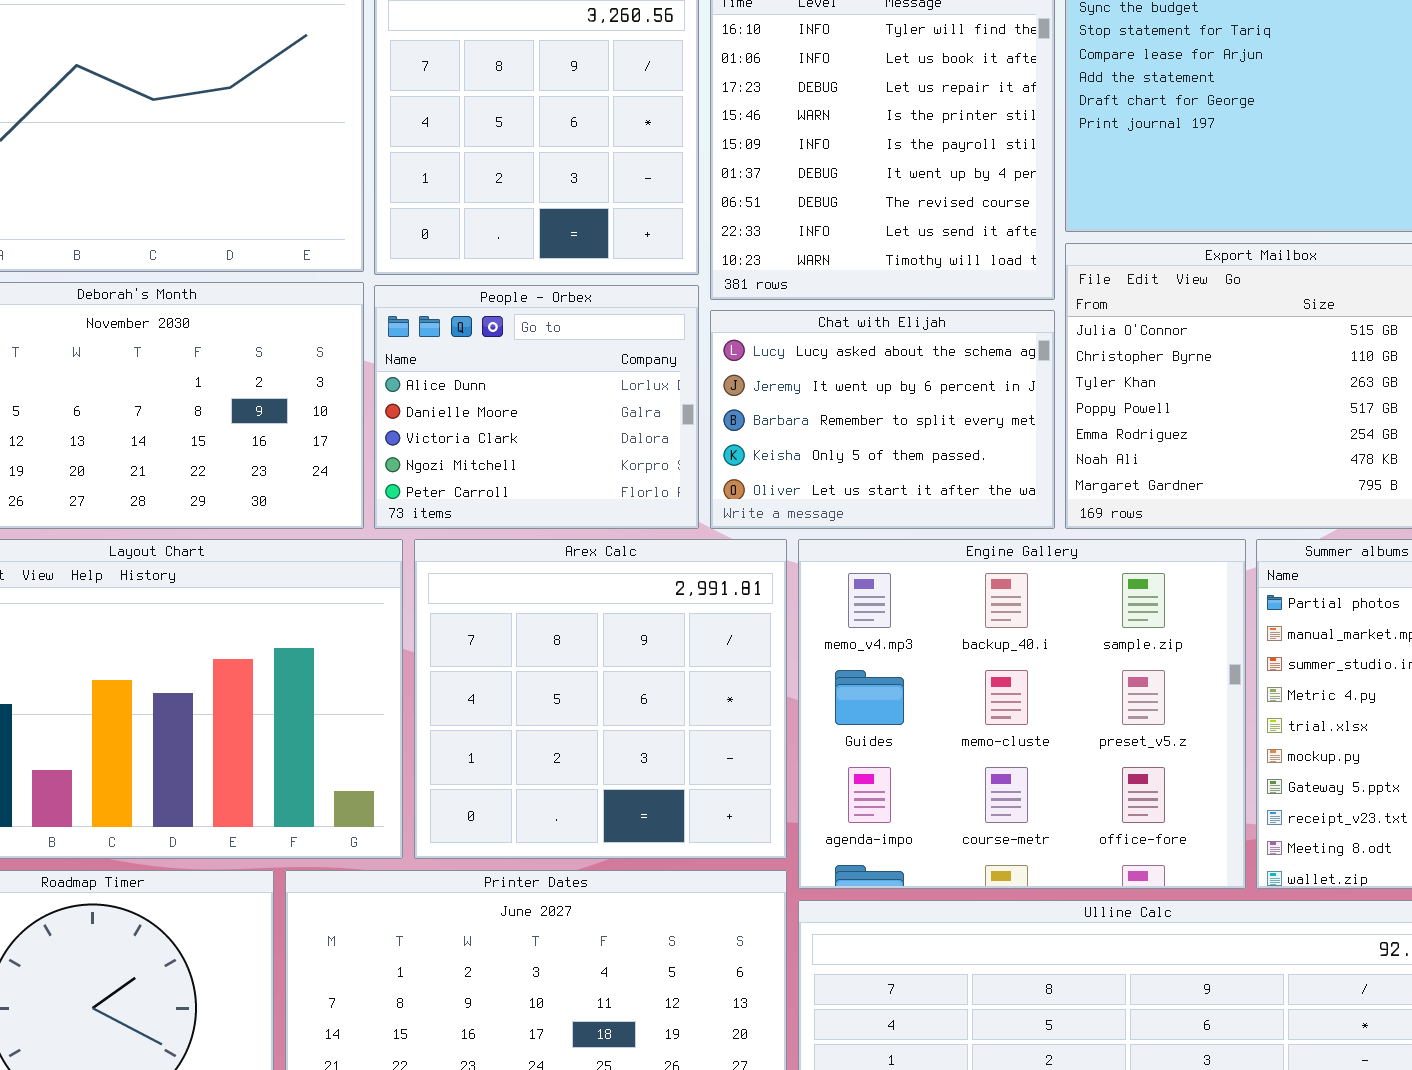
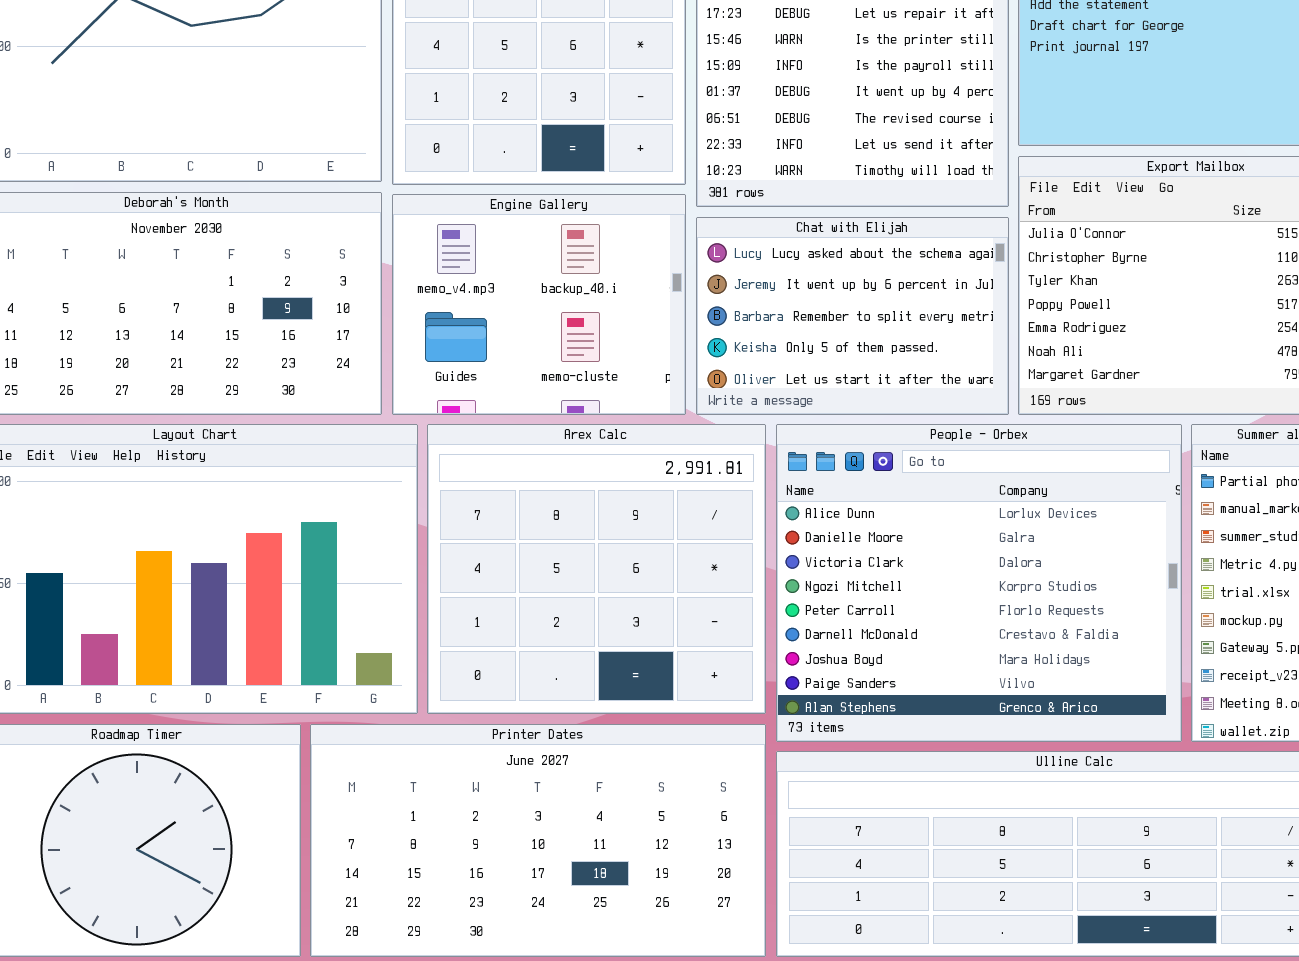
People - Orbex: [374,285,699,529] -> [776,424,1182,742], moved, resized
Engine Gallery: [798,539,1246,889] -> [392,194,686,415], moved, resized

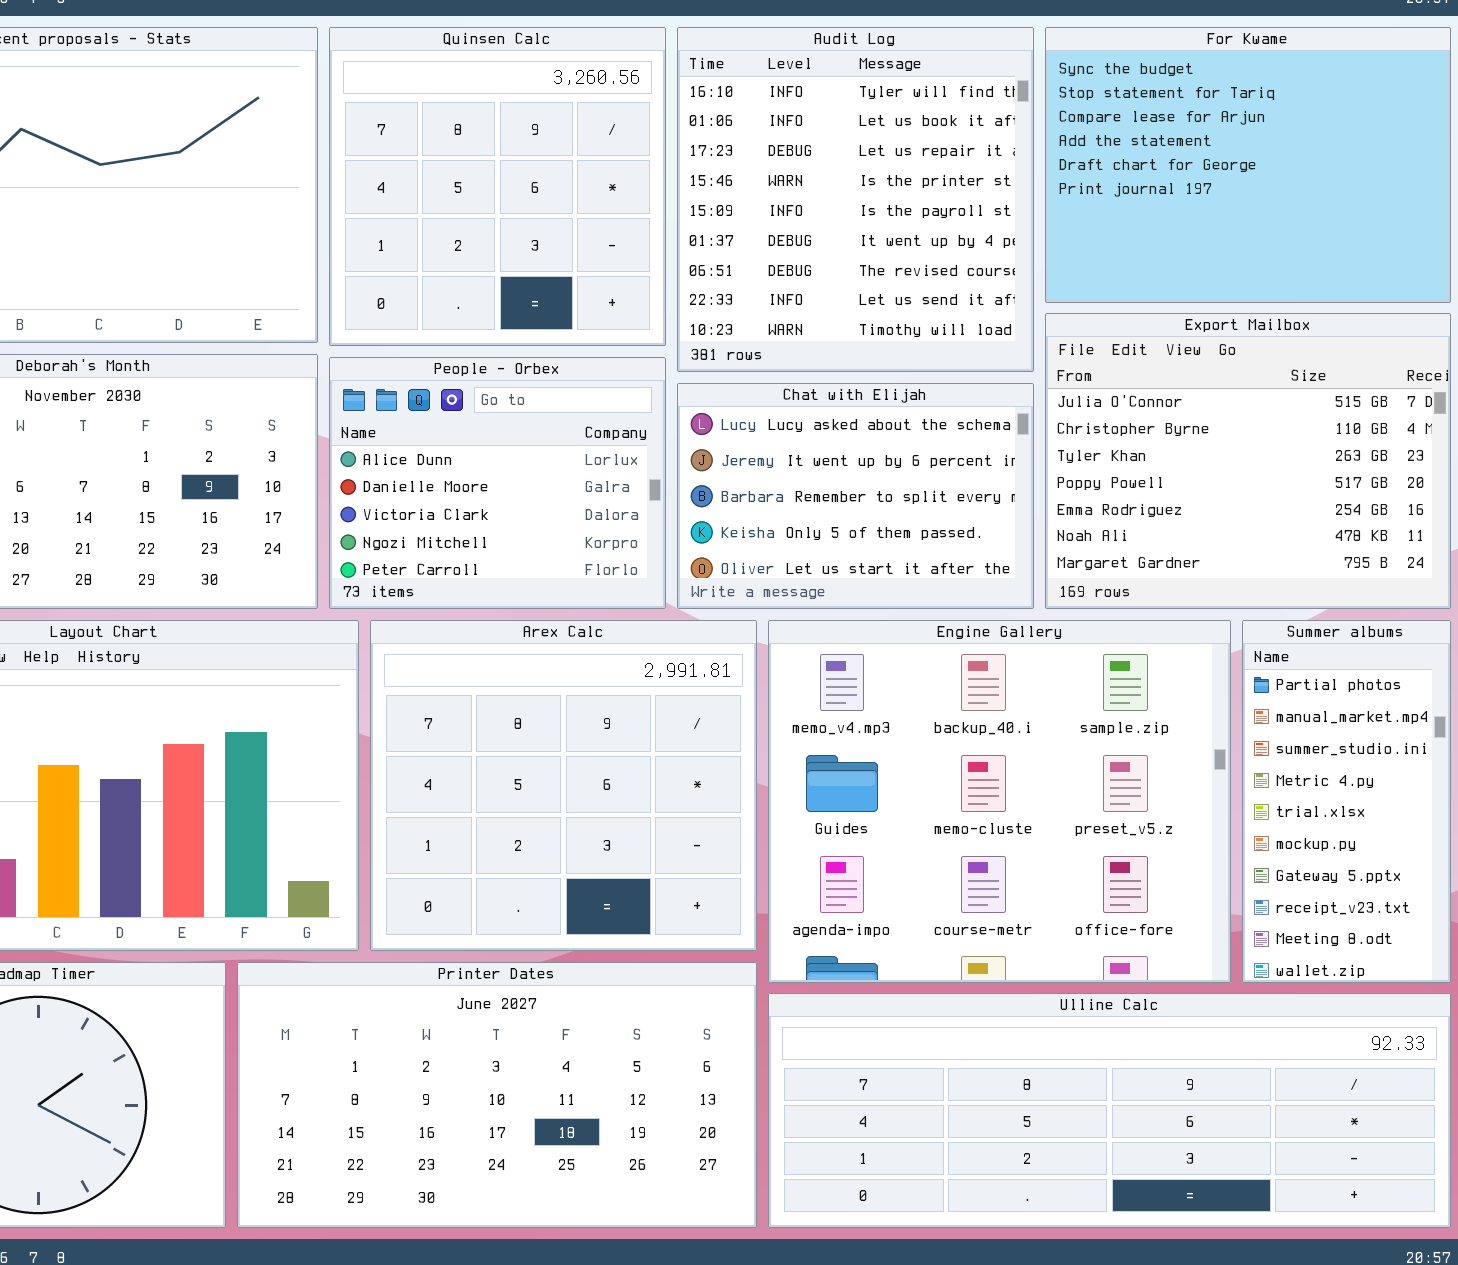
Engine Gallery: [392,194,686,415] -> [768,620,1231,983], moved, resized
People - Orbex: [776,424,1182,742] -> [329,357,666,609], moved, resized

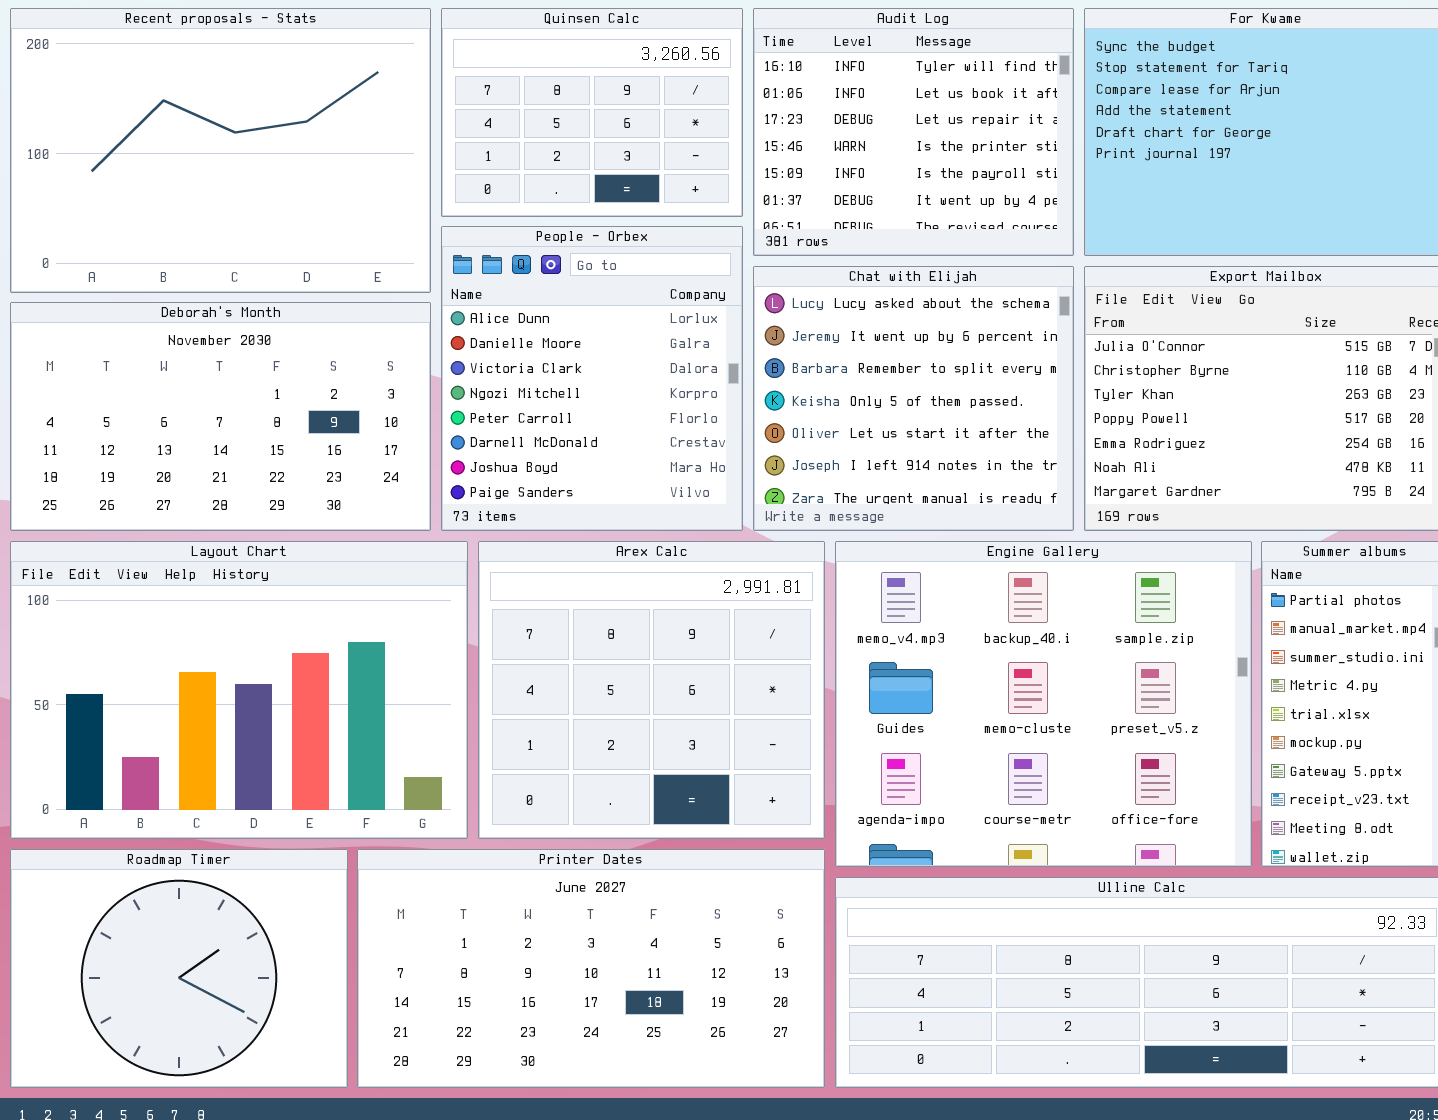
Quinsen Calc: [329,27,666,346] -> [441,8,743,217], resized
Audit Log: [677,27,1034,372] -> [753,8,1074,256], resized
People - Orbex: [329,357,666,609] -> [441,226,743,531], resized
Chat with Elijah: [677,383,1034,609] -> [753,266,1074,531], resized

